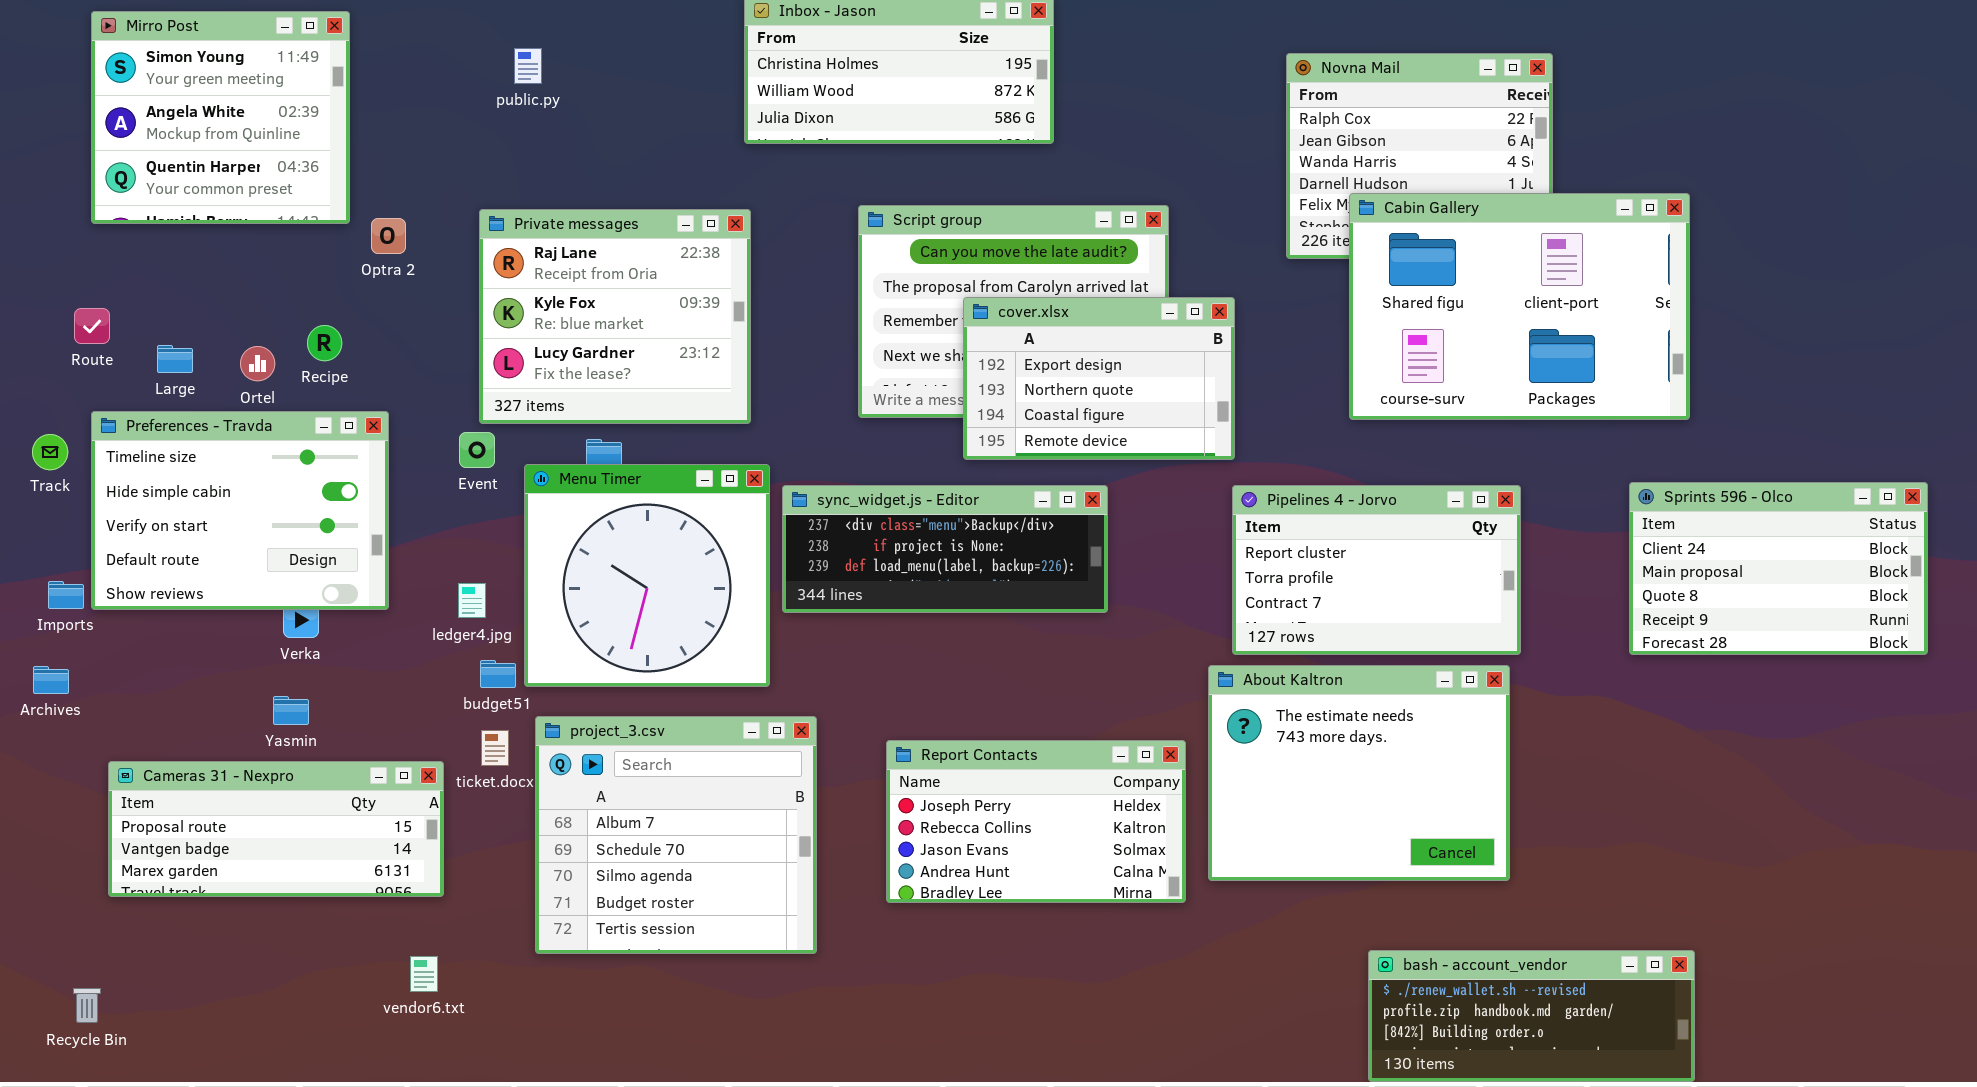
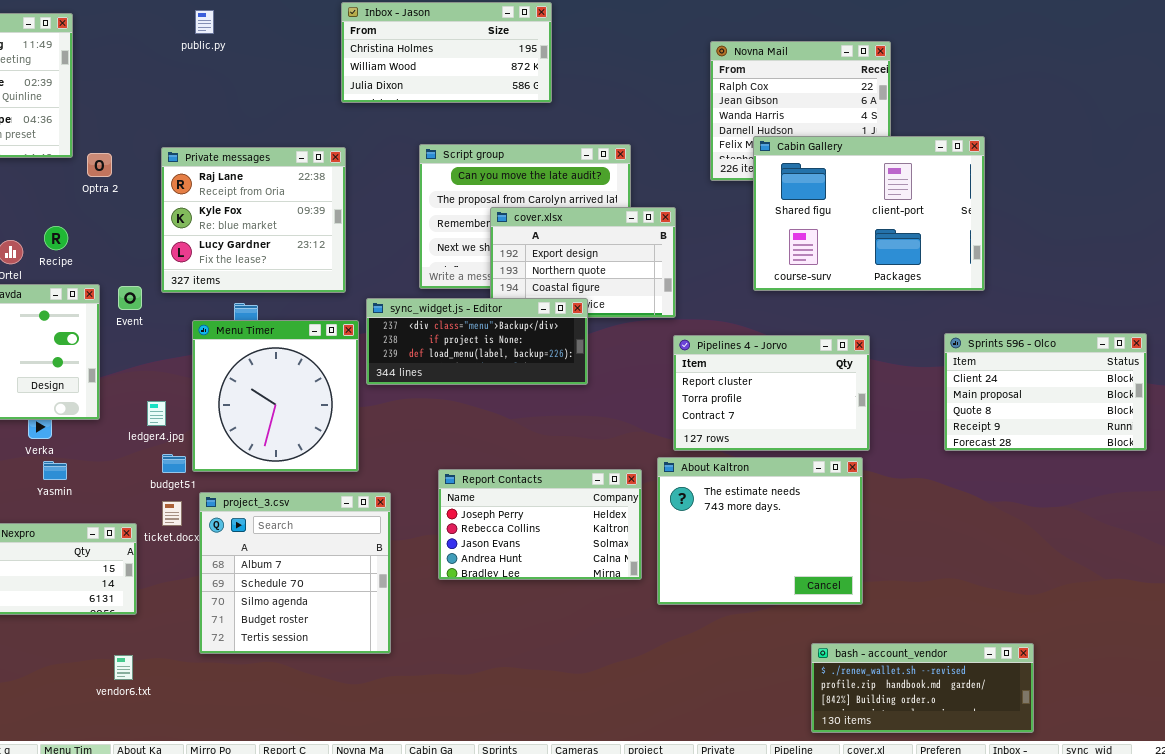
public.py: [514,48,542,84] -> [195,10,214,34], moved
Event: [459,432,495,468] -> [118,286,142,310], moved
sync_widget.js - Editor: [782,485,1108,613] -> [366,298,588,385], moved
Yasmin: [273,696,309,725] -> [43,461,67,480], moved
Report Contacts: [886,740,1186,903] -> [438,469,642,580], moved
bash - account_vendor: [1368,950,1695,1082] -> [811,643,1034,733], moved

